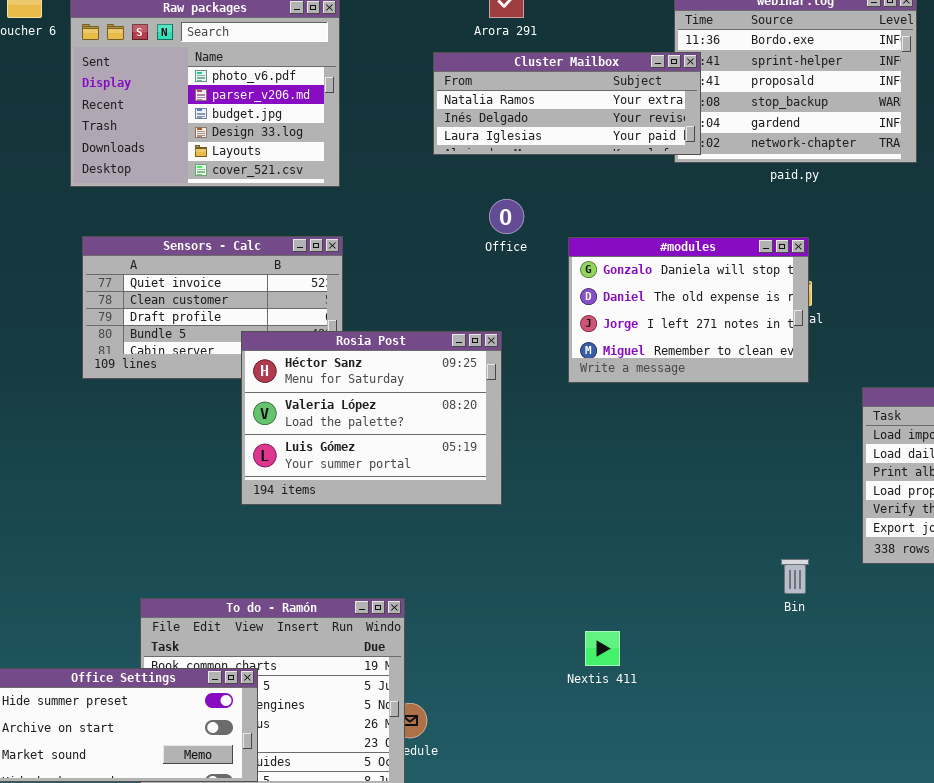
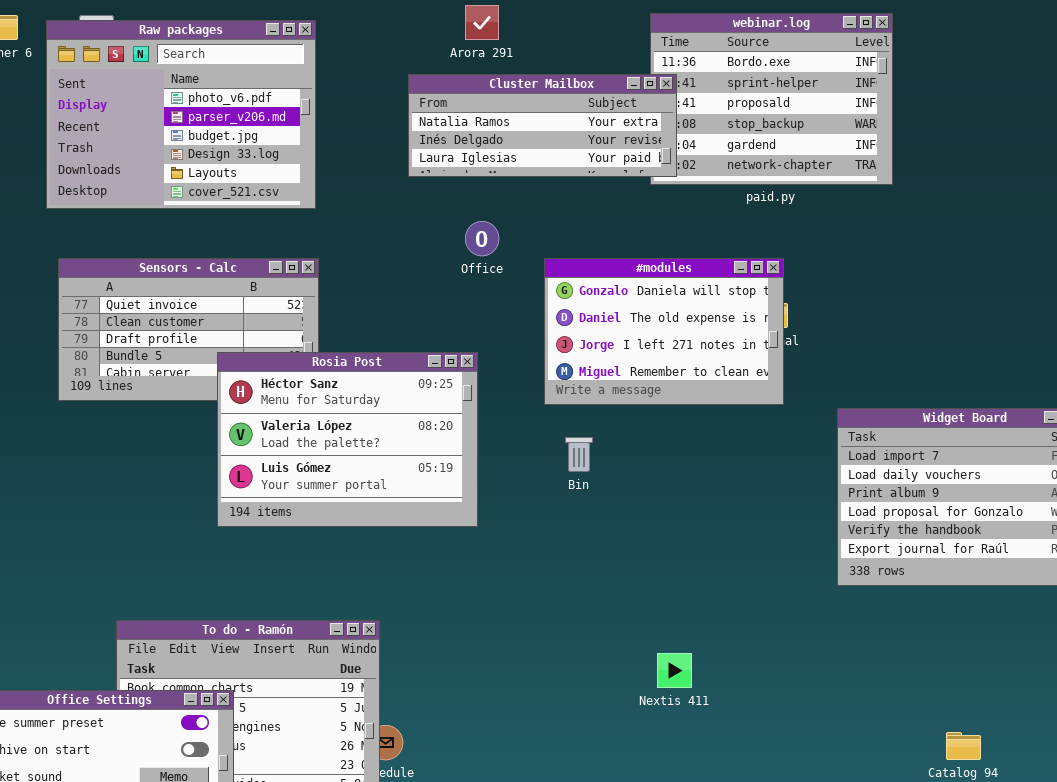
Bin: [781,559,809,594] -> [565,437,593,472], moved
Nextis 411: [585,631,620,666] -> [657,653,692,688], moved

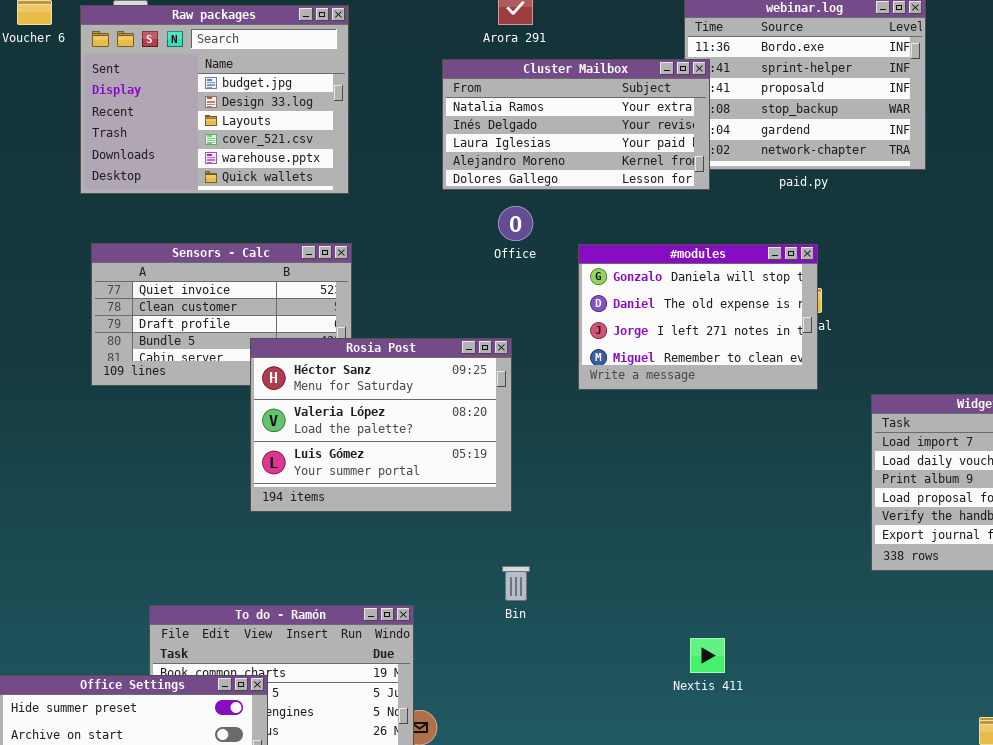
Raw packages: [46,20,316,209] -> [80,5,349,194], scrolled down 2 rows
Cluster Mailbox: [408,74,677,177] -> [442,59,710,190], resized
Bin: [565,437,593,472] -> [502,566,530,601], moved

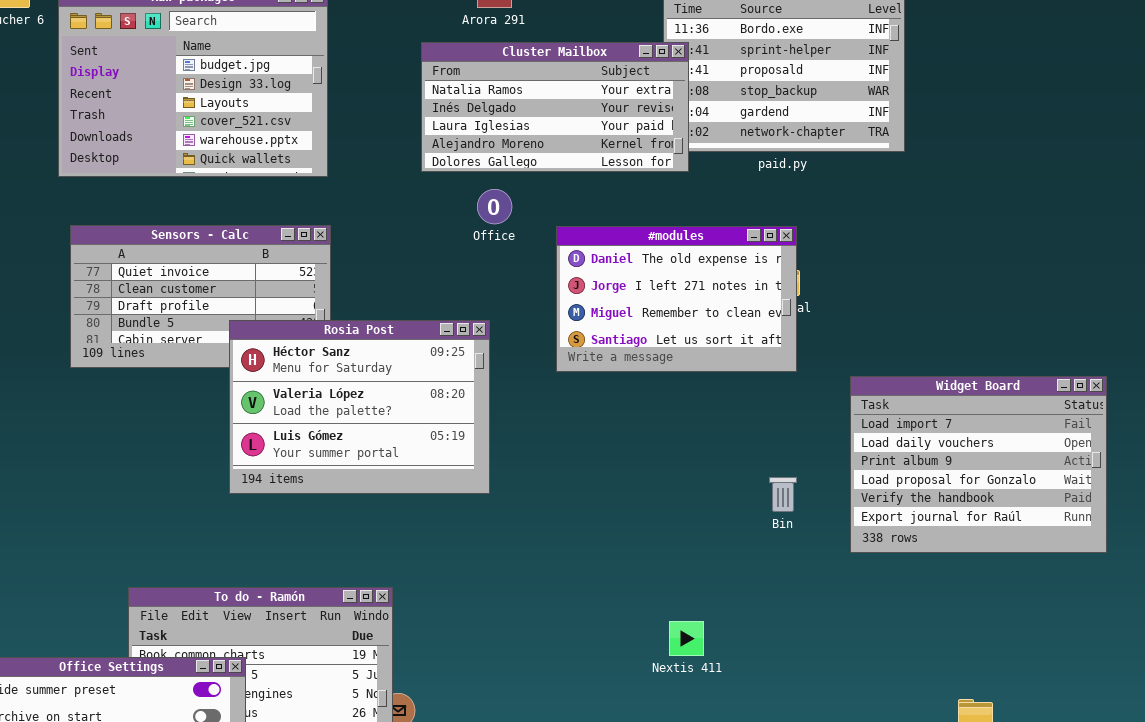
#modules: [578,244,818,390] -> [556,226,797,372], scrolled down 1 row
Bin: [502,566,530,601] -> [769,477,797,512], moved

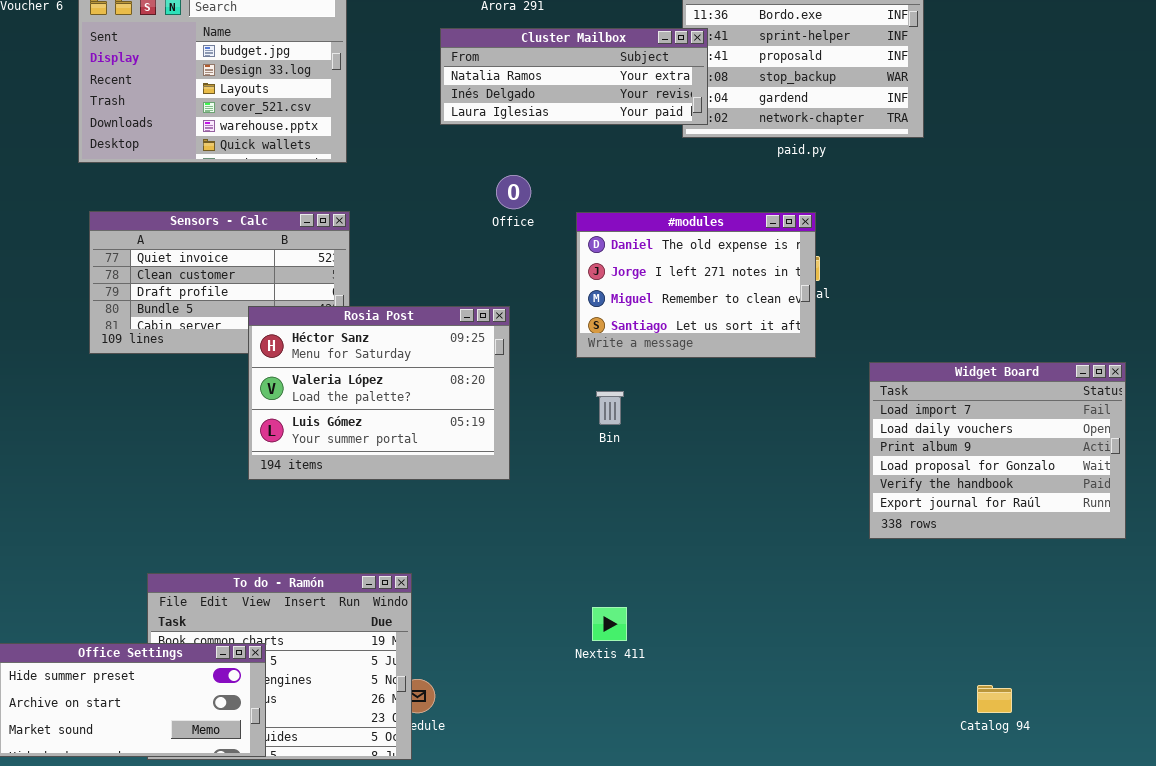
Cluster Mailbox: [421,42,689,172] -> [440,28,708,125], resized
Bin: [769,477,797,512] -> [596,391,624,425], moved
Nextis 411: [669,621,704,656] -> [592,607,627,641], moved

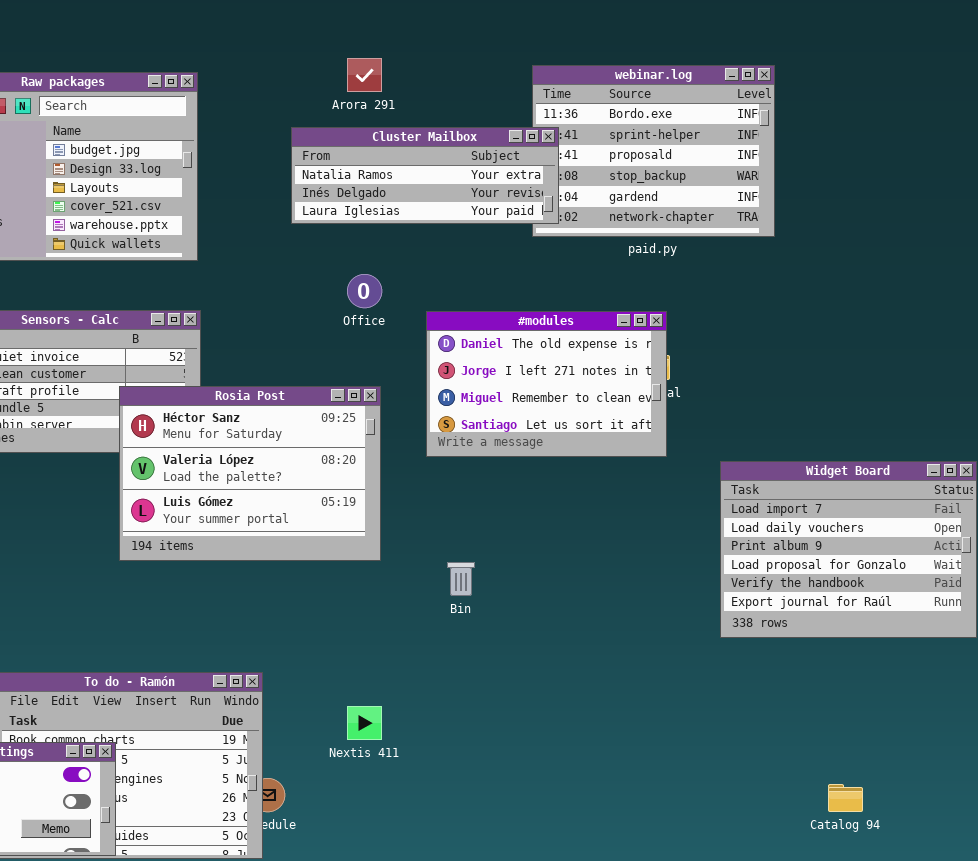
Rosia Post: [248,306,510,480] -> [119,386,381,561], moved
Bin: [596,391,624,425] -> [447,562,475,596], moved
Nextis 411: [592,607,627,641] -> [347,706,382,740], moved

